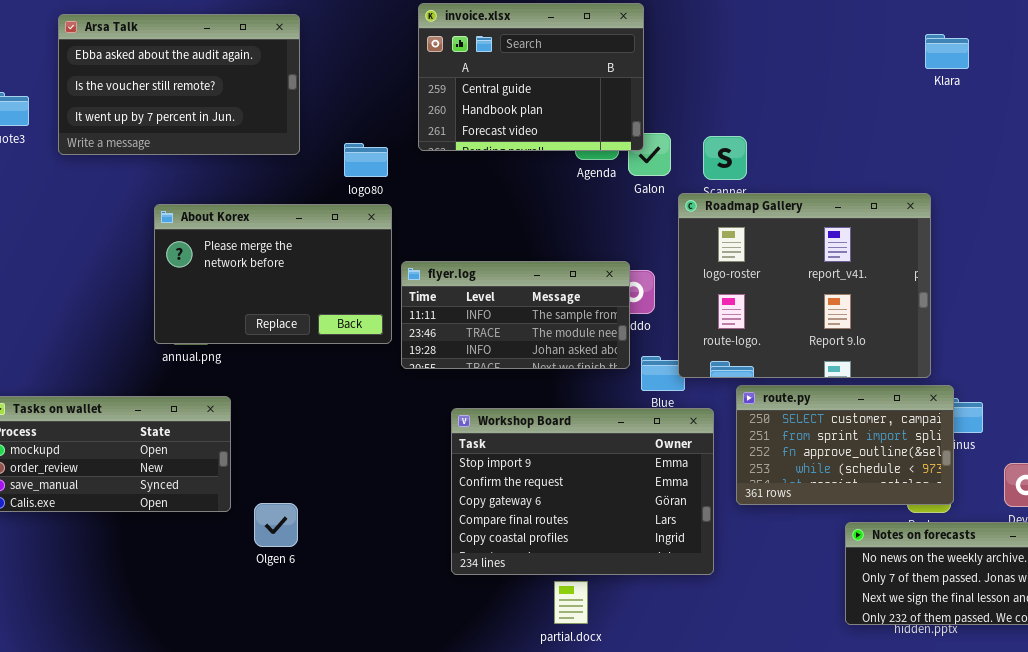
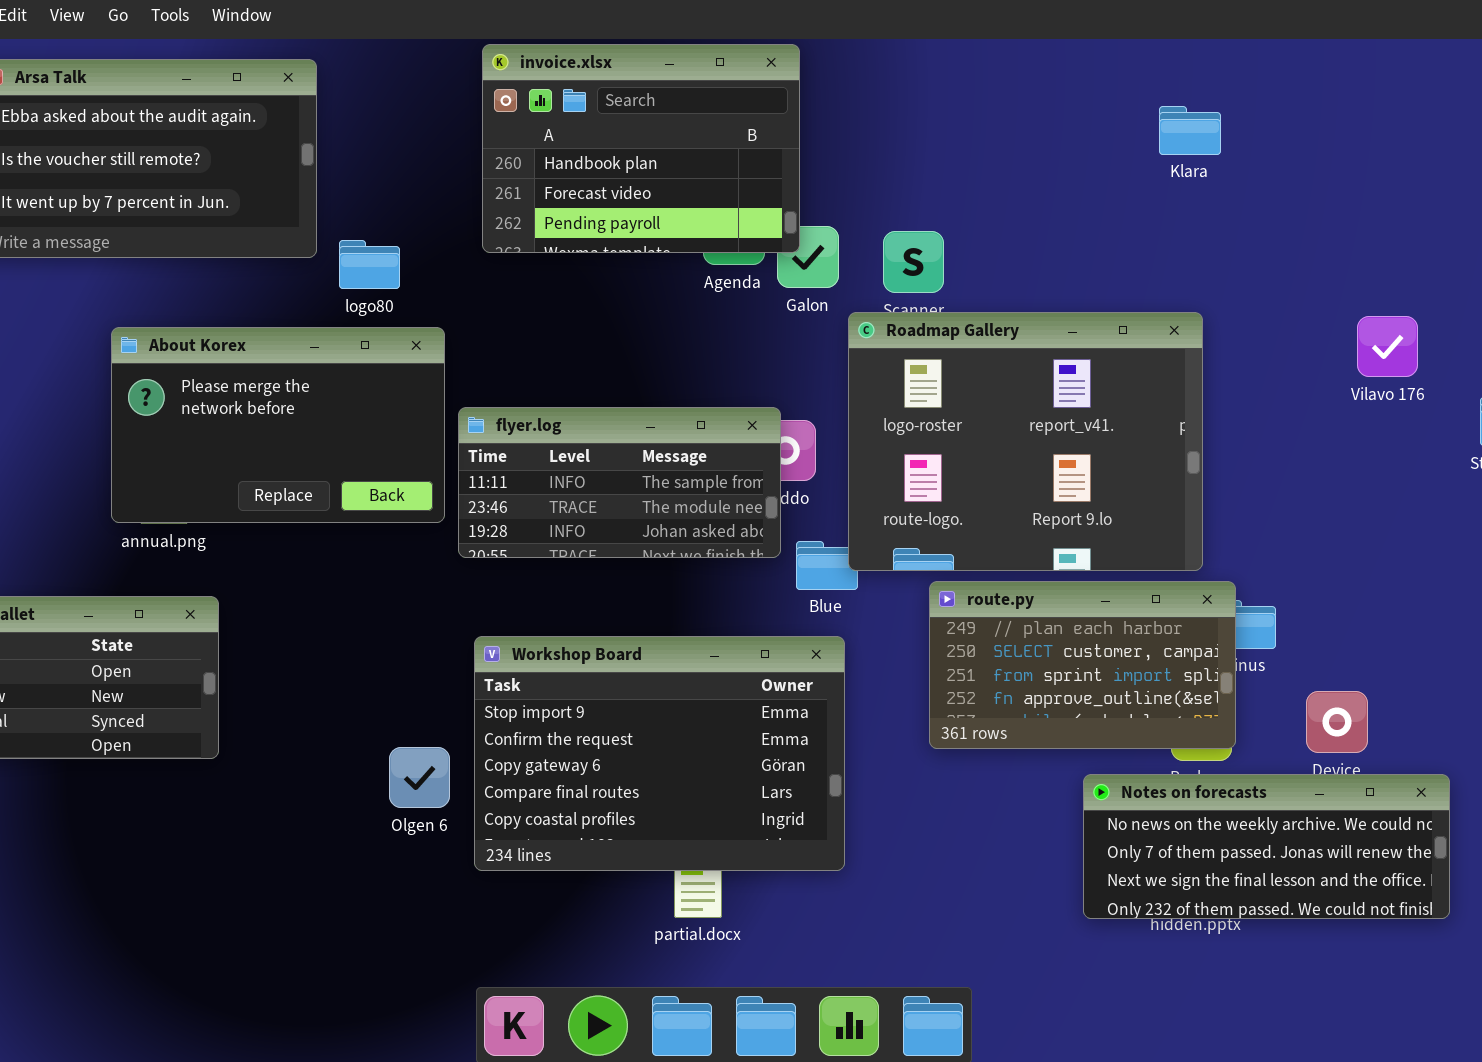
invoice.xlsx: [418,3,644,151] -> [482,44,800,253], scrolled down 1 row
Klara: [925,34,969,69] -> [1159,106,1221,155], moved
logo80: [344,143,388,177] -> [339,240,400,289], moved
route.py: [736,385,954,505] -> [929,581,1236,749], scrolled up 1 row
Workshop Board: [451,408,714,575] -> [474,636,845,871], moved
Olgen 6: [254,503,298,547] -> [389,747,450,808], moved

